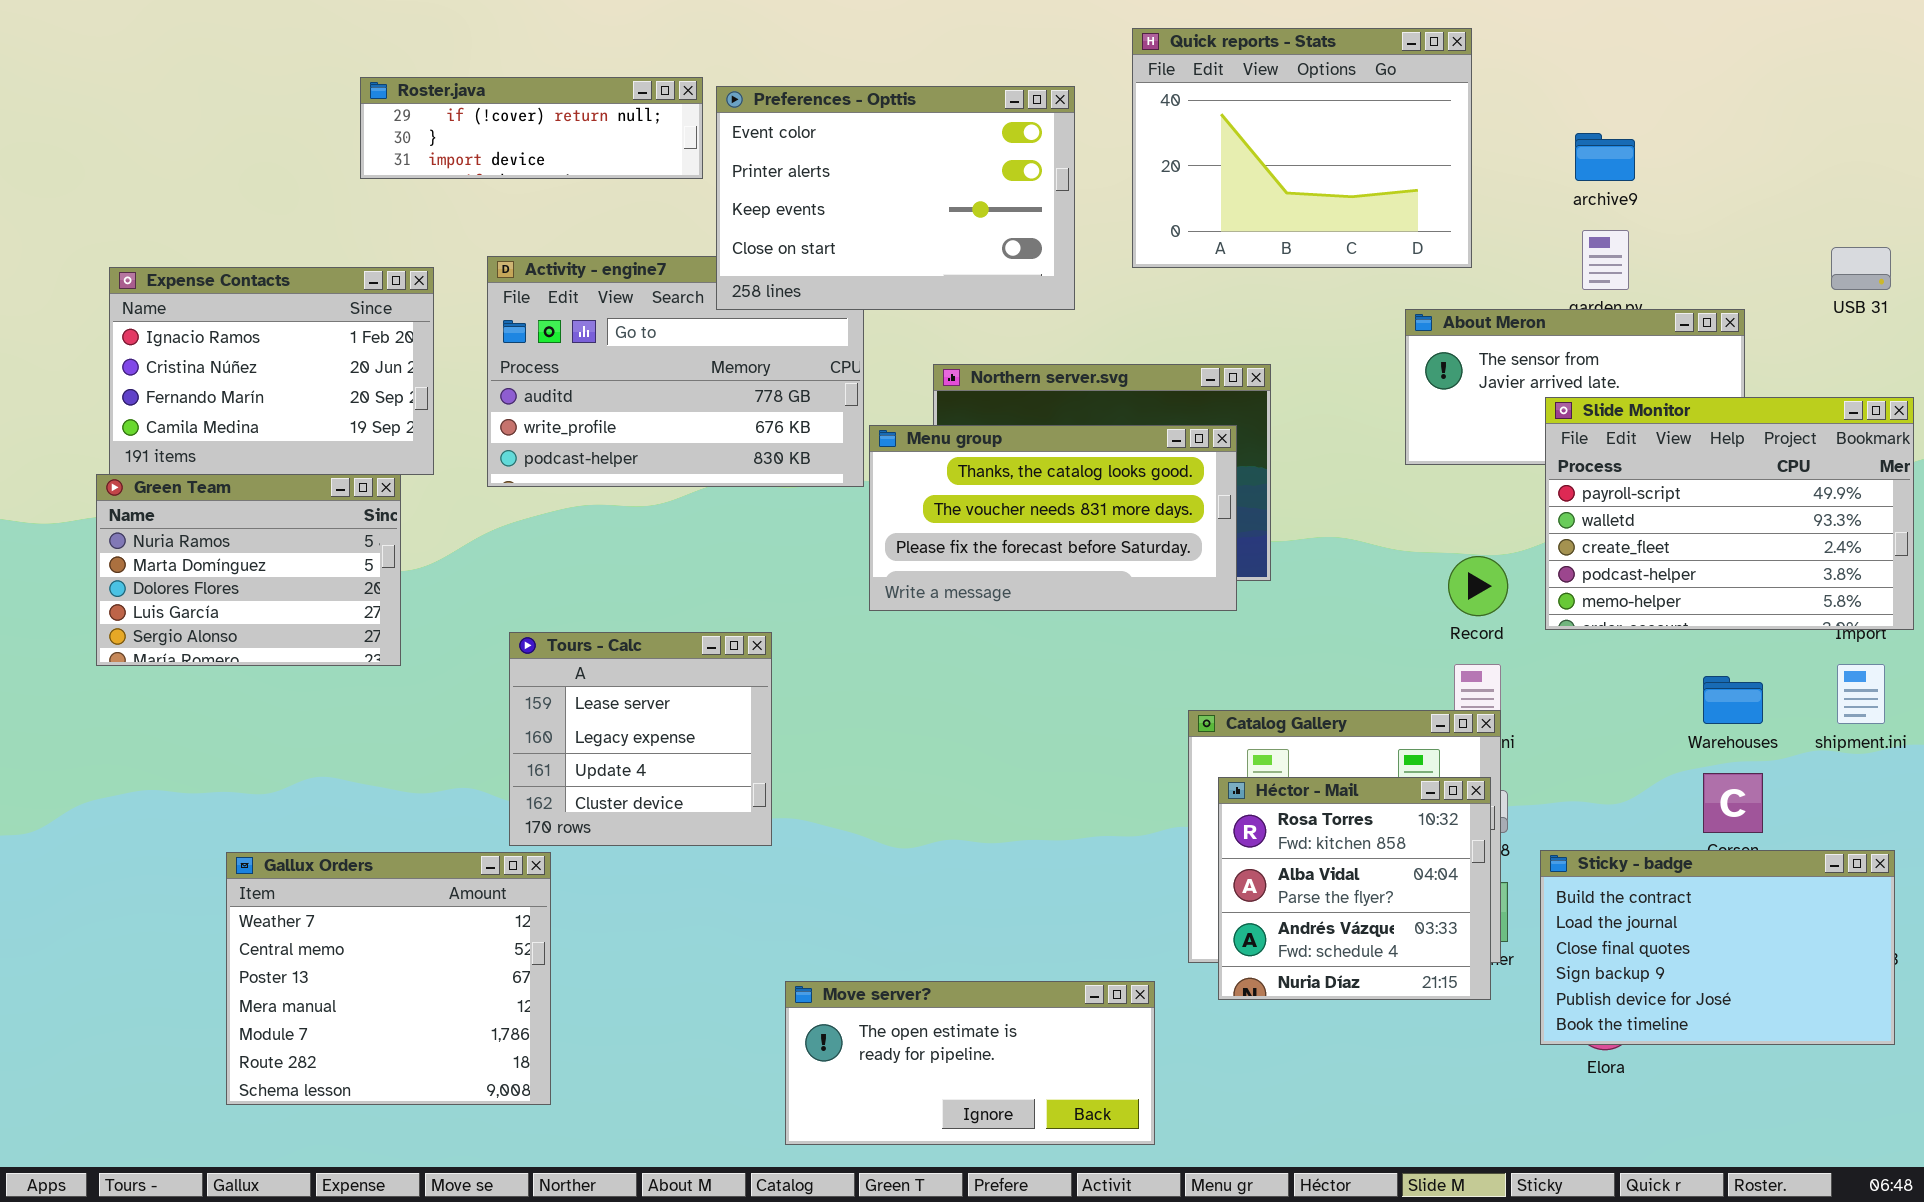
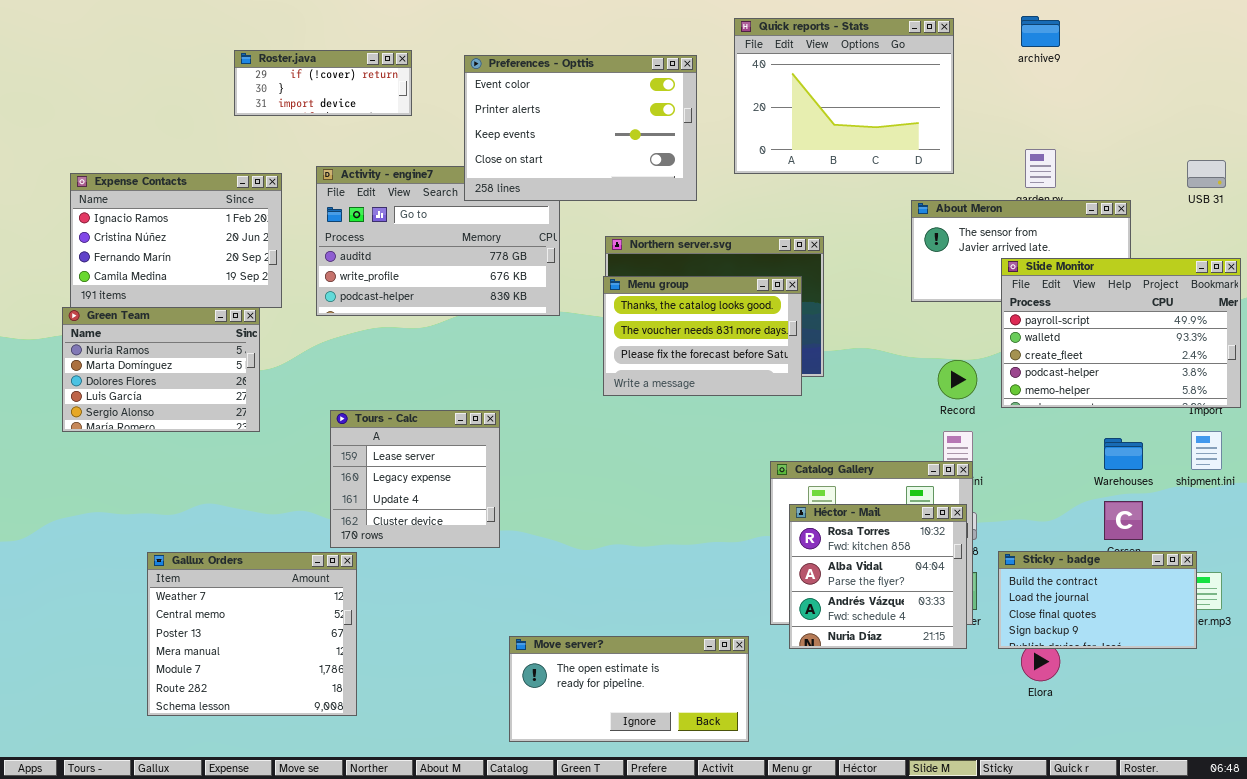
Roster.java: [360,77,703,179] -> [234,50,412,116], resized
archive9: [1575,133,1635,181] -> [1021,16,1060,47], moved
Menu group: [869,425,1237,611] -> [603,276,802,396], resized
Sticky - badge: [1540,850,1895,1045] -> [998,551,1197,649], resized

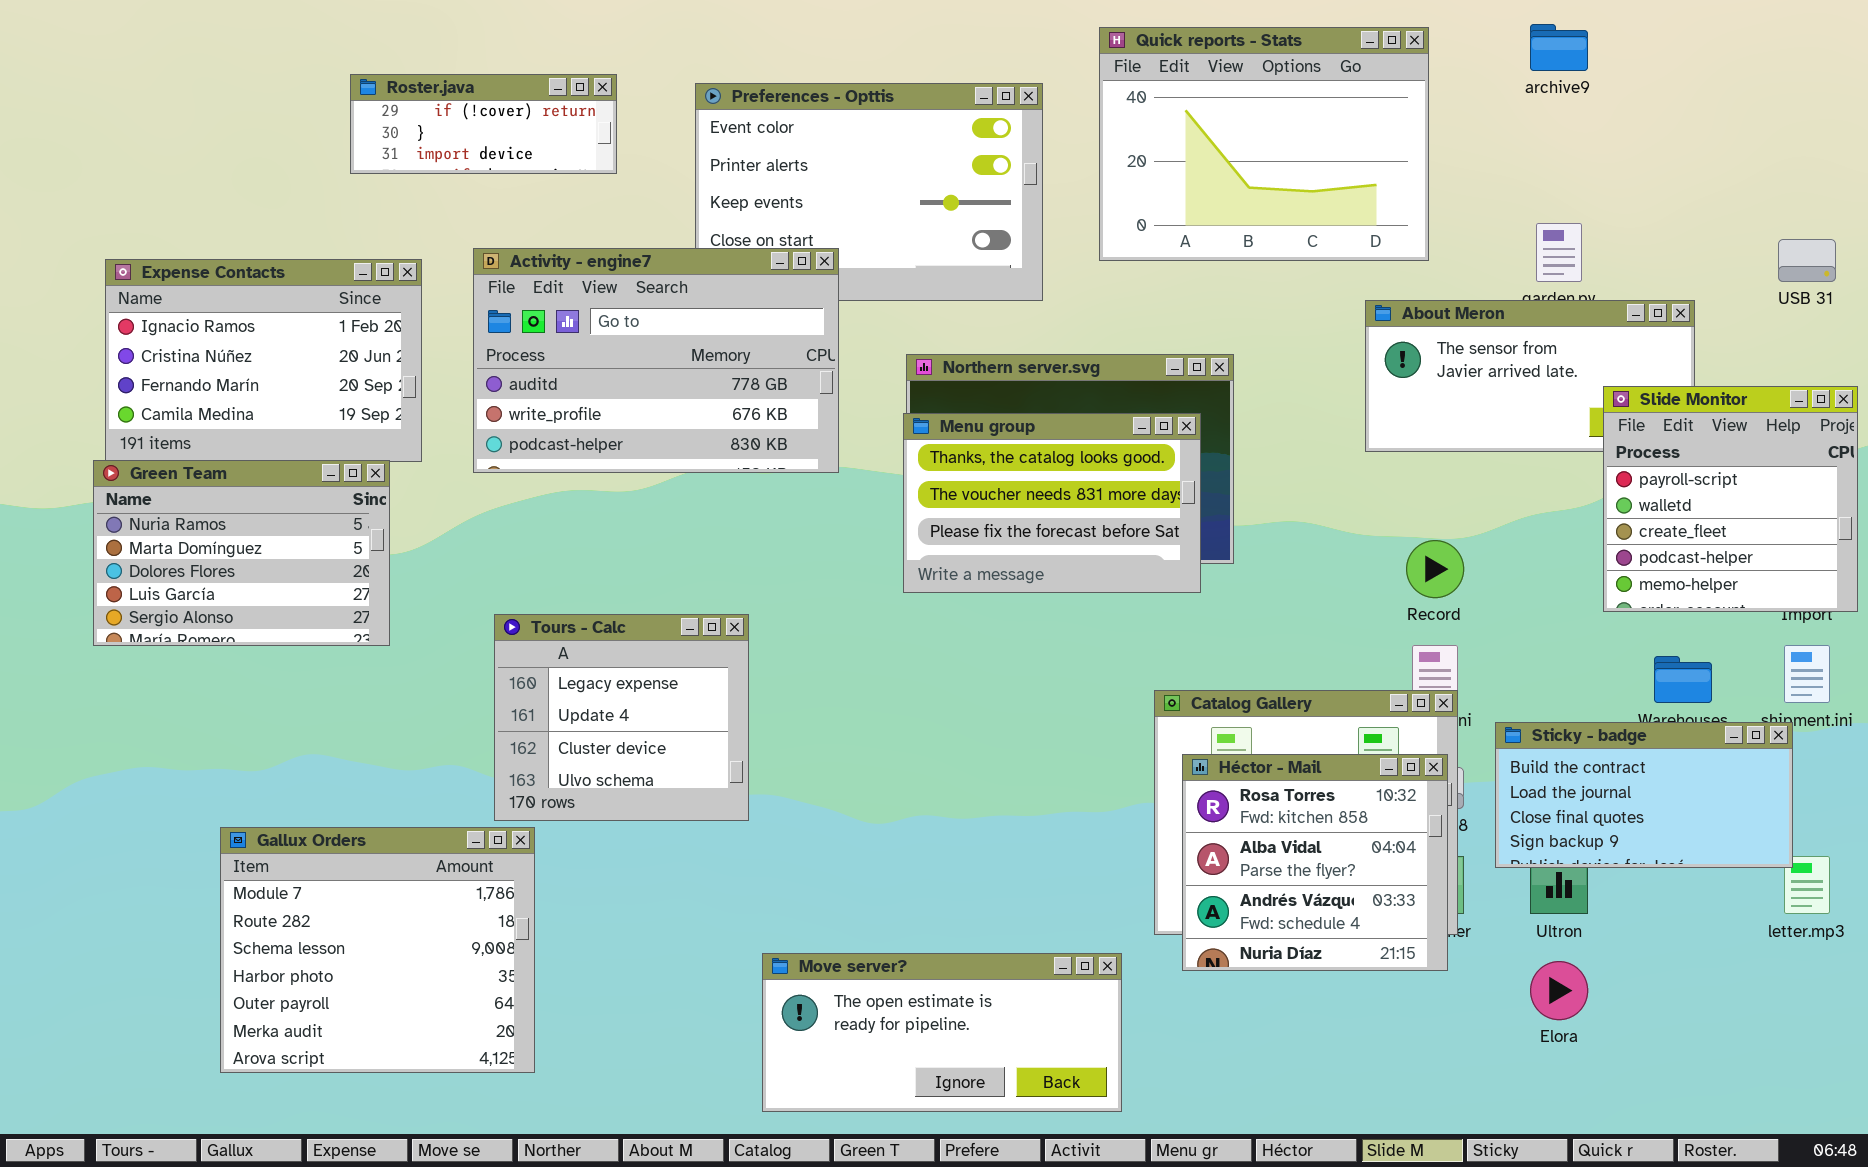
Activity - engine7: [316,166,560,316] -> [473,248,839,473], raised
Slide Monitor: [1001,258,1241,408] -> [1603,386,1858,612], resized
Tours - Calc: [330,410,500,548] -> [494,614,749,821], scrolled down 1 row
Sticky - badge: [998,551,1197,649] -> [1495,722,1793,868], moved
Gallux Orders: [147,552,357,716] -> [220,827,535,1073], scrolled down 4 rows

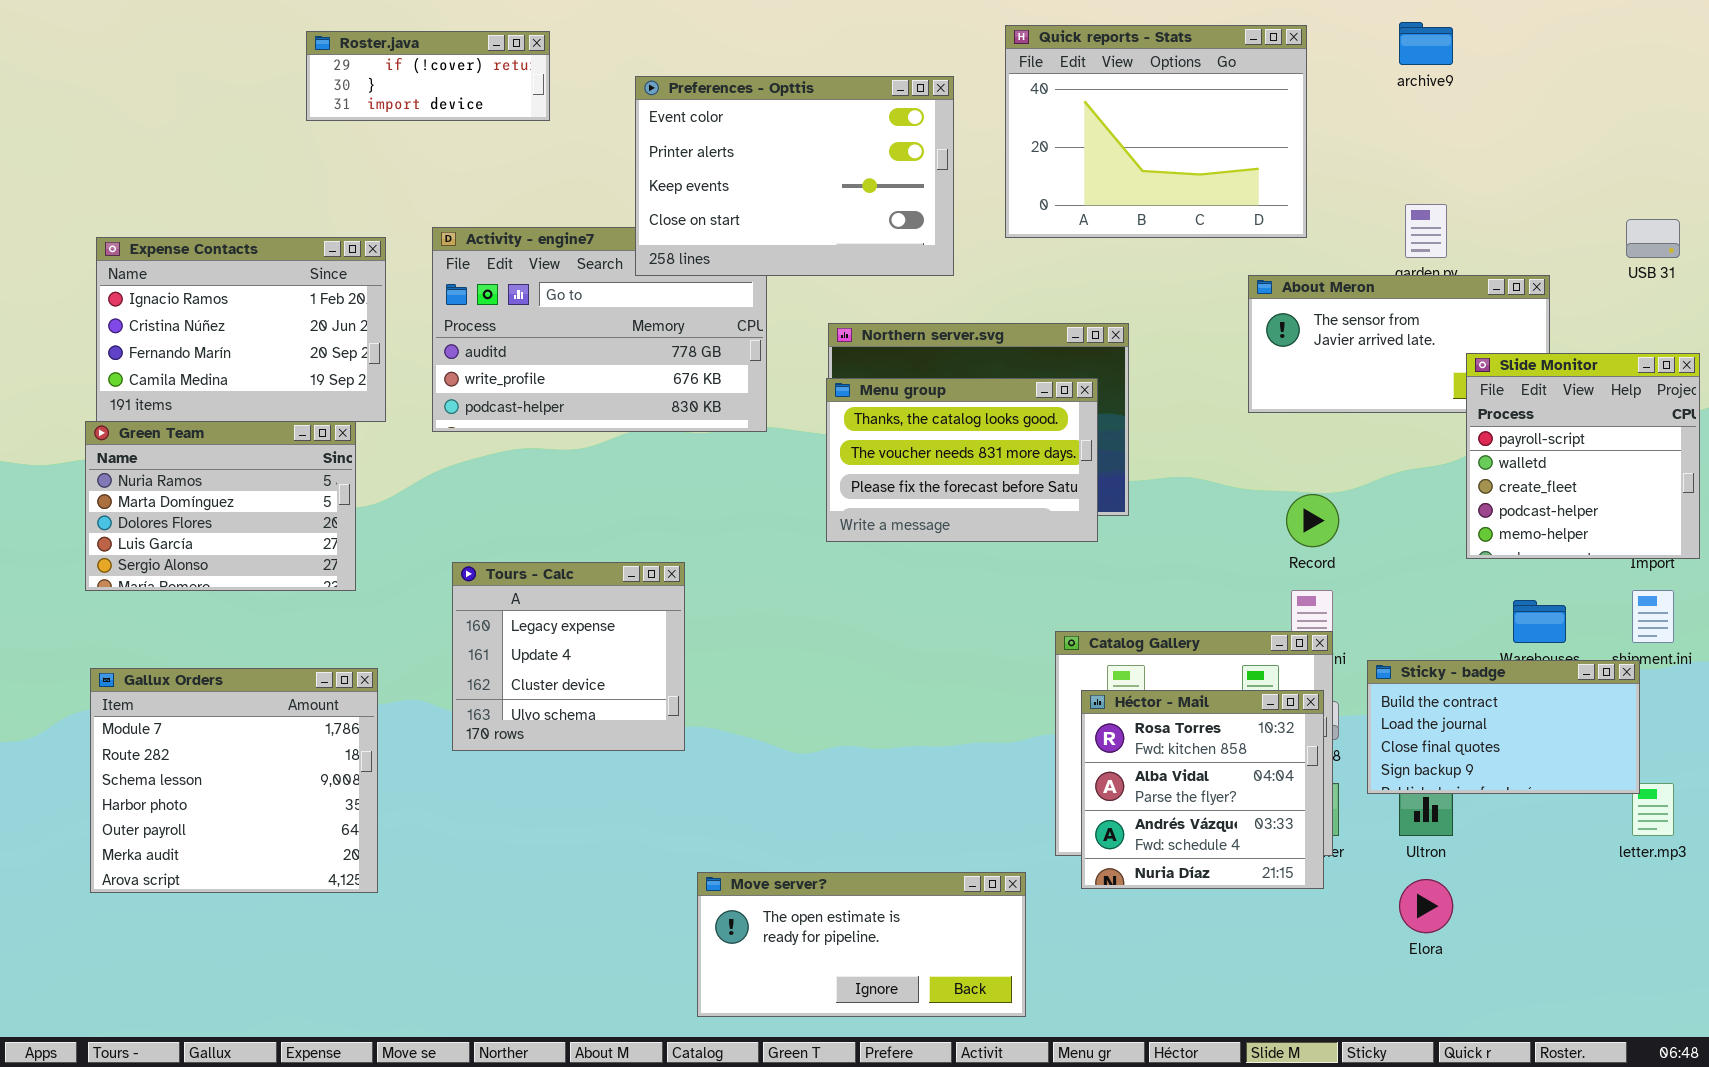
Roster.java: [350,74,617,174] -> [306,31,550,121], moved
Preferences - Opttis: [695,83,1043,301] -> [635,76,954,276], raised
Gallux Orders: [220,827,535,1073] -> [90,668,378,893], moved

